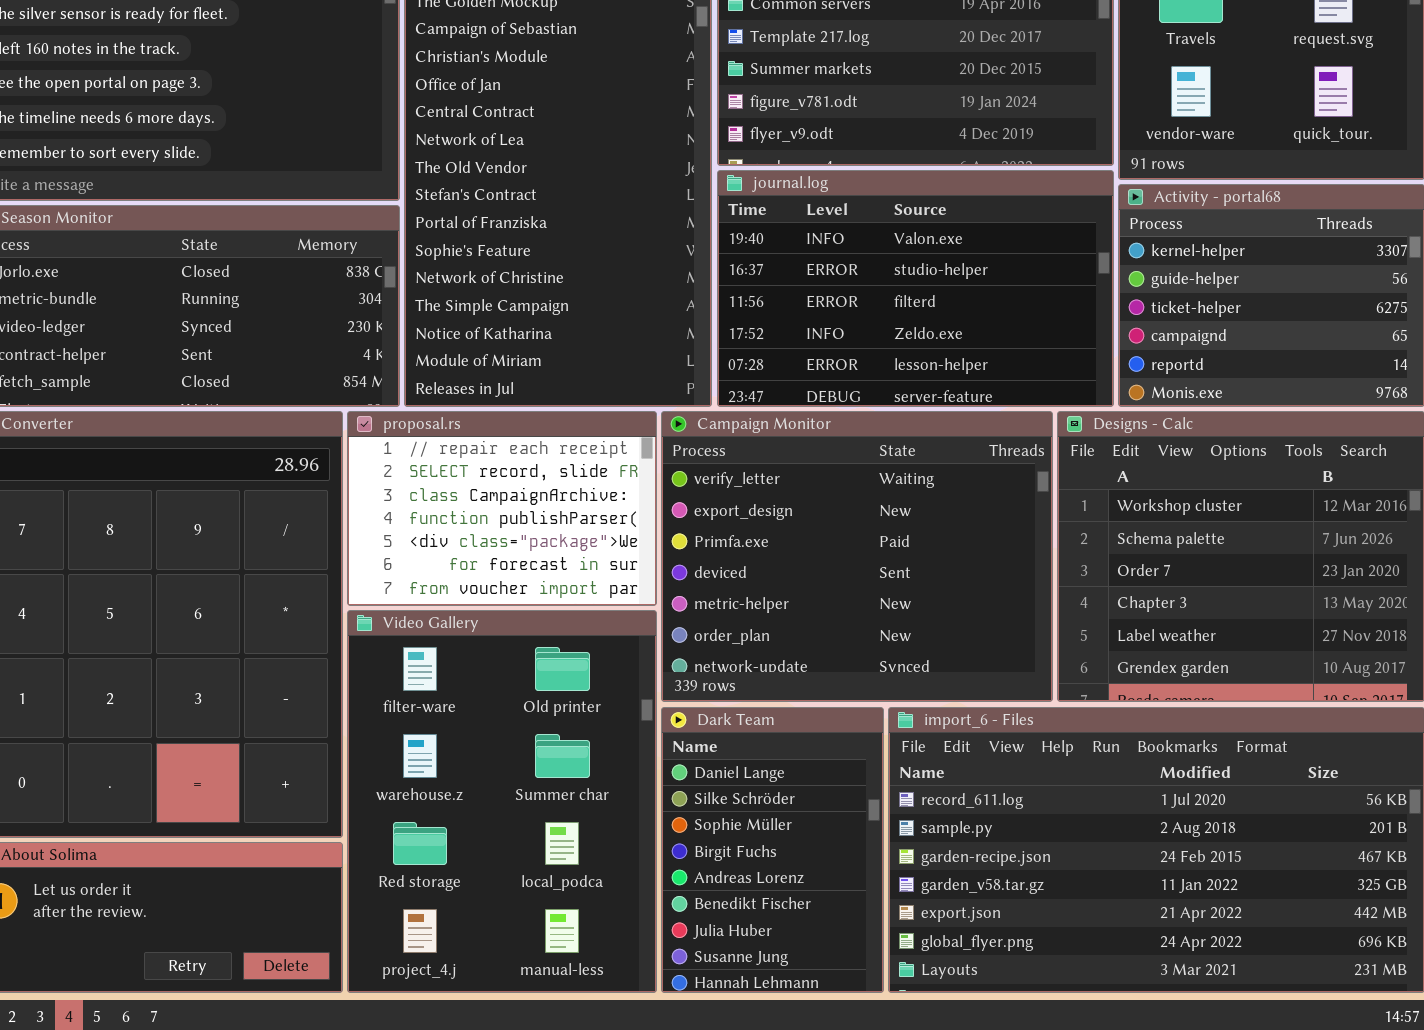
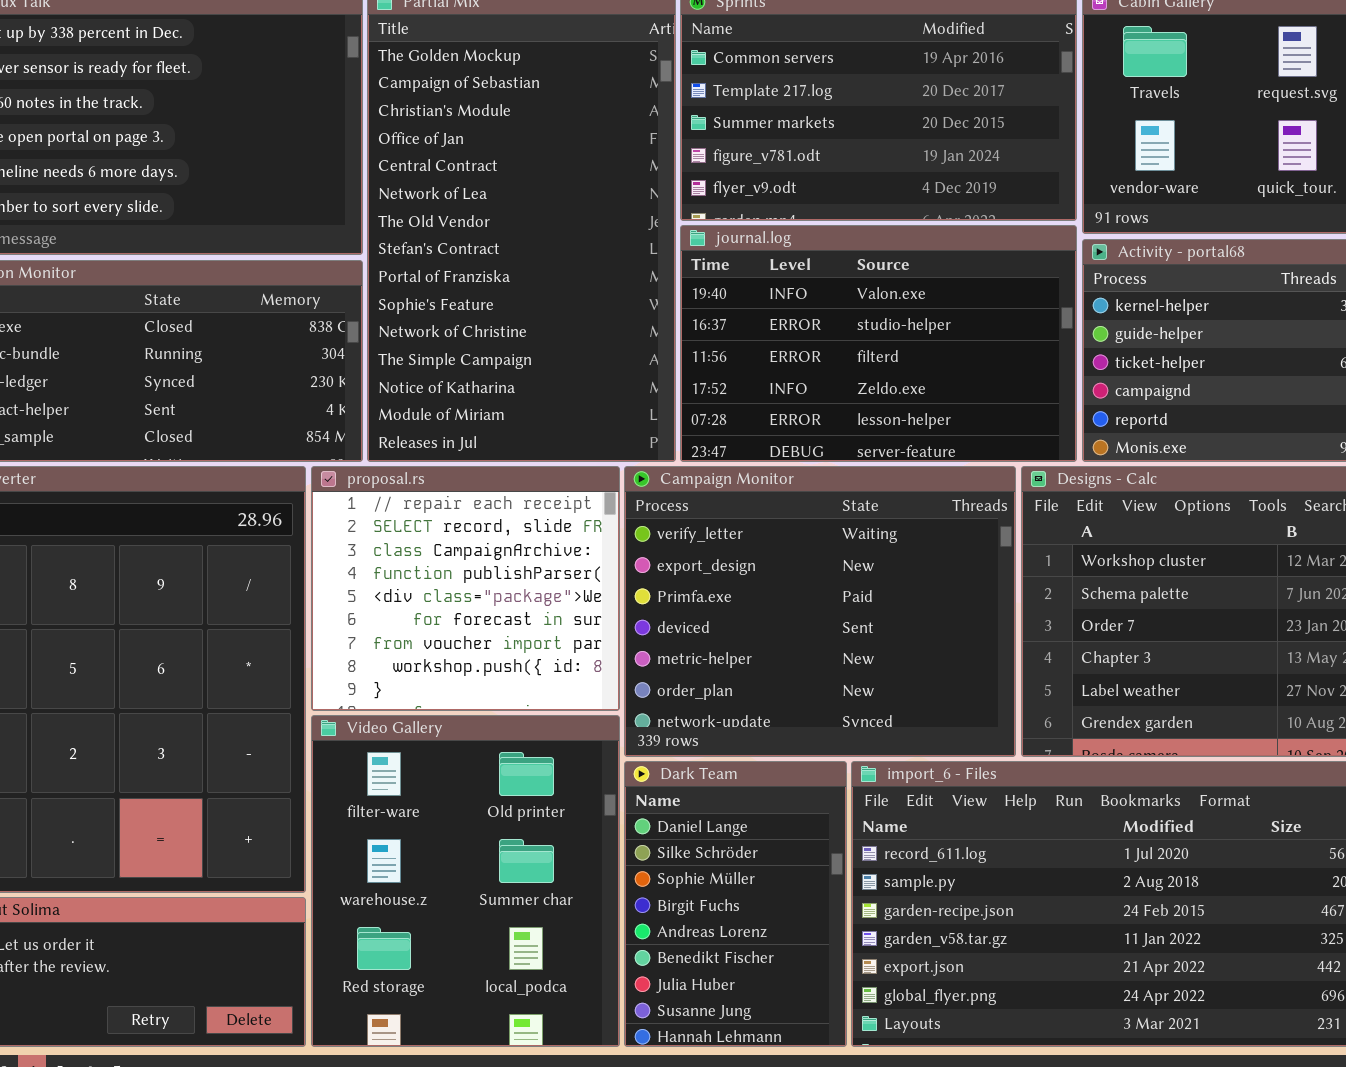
proposal.rs: [347,411,657,606] -> [311,466,620,711], resized
Video Gallery: [347,610,657,993] -> [311,715,620,1047], resized

